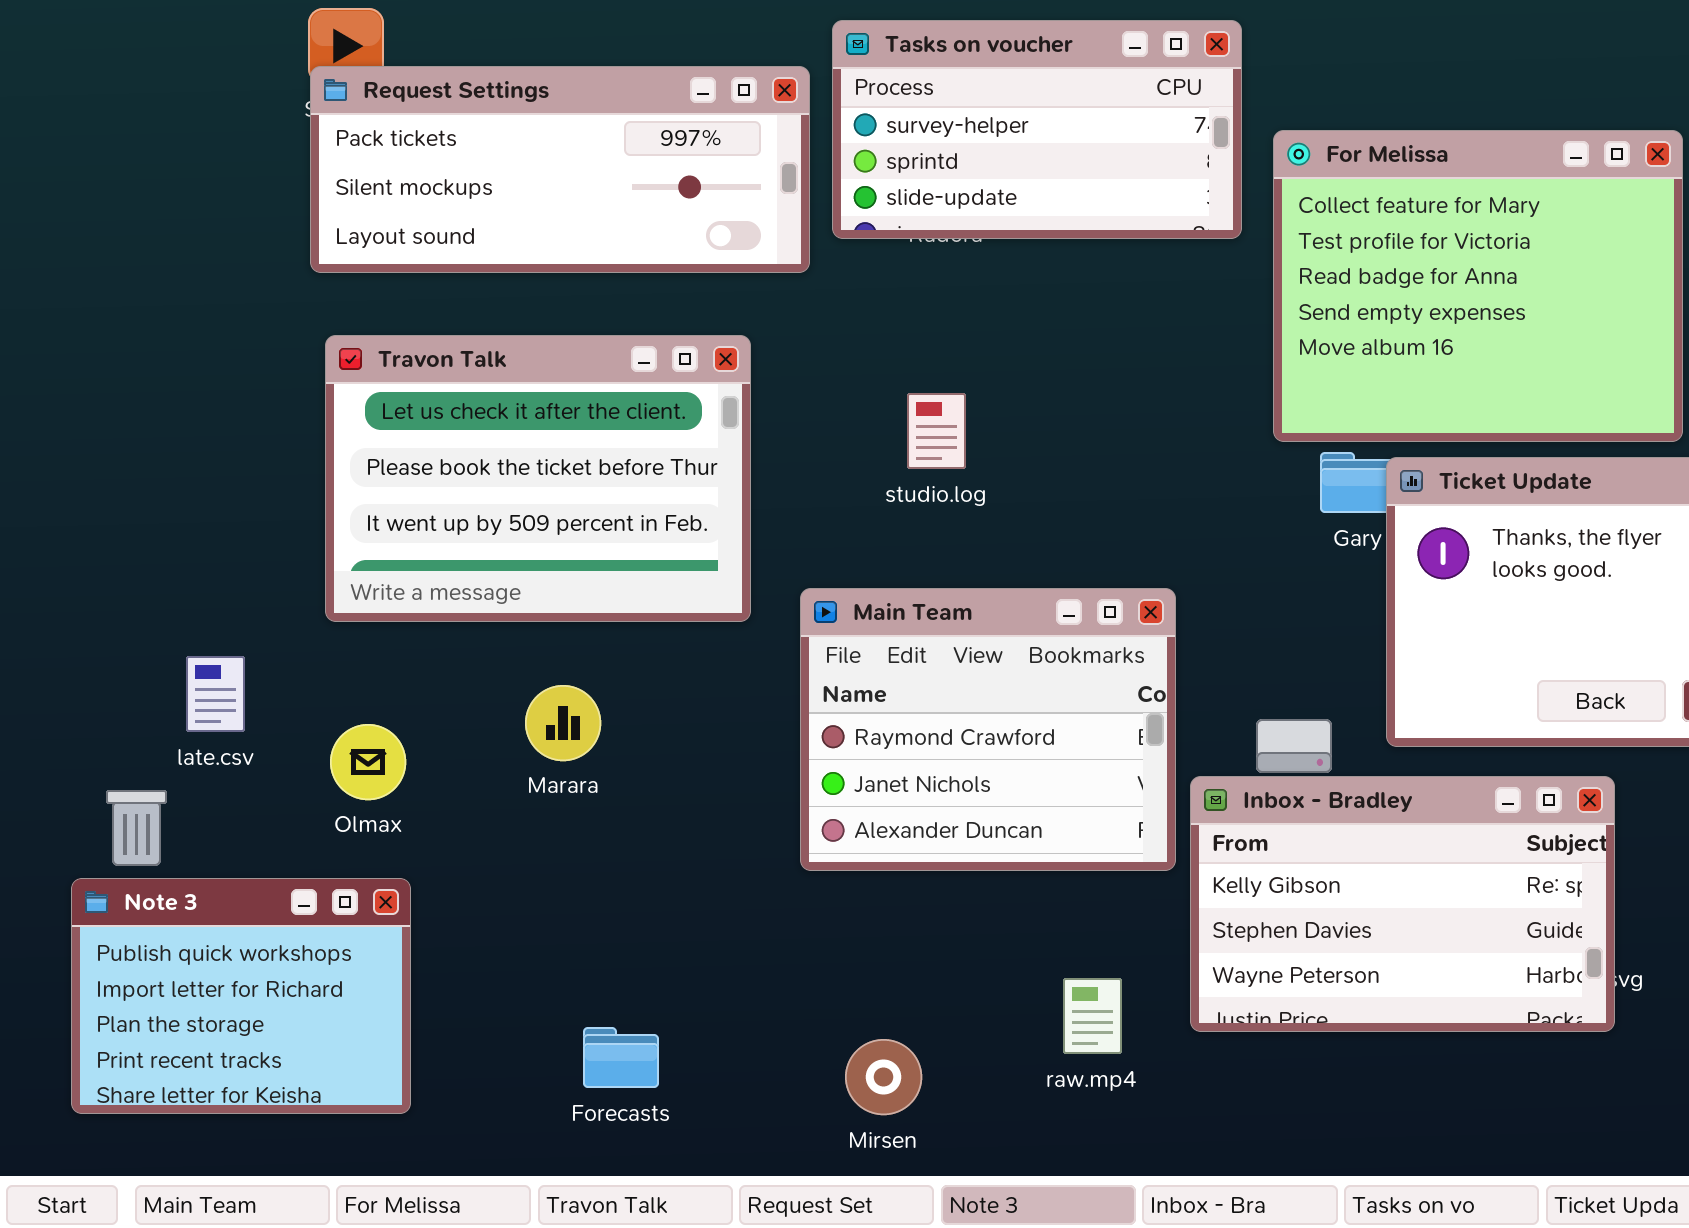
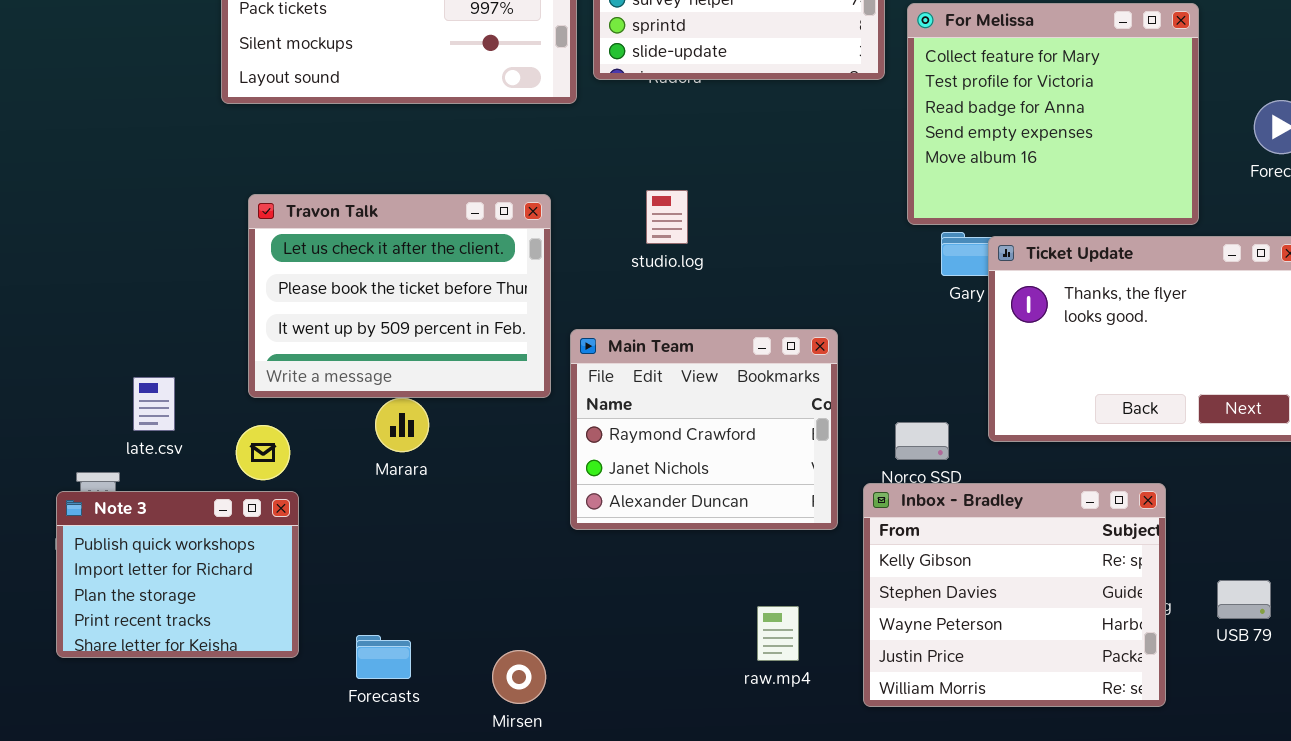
Travon Talk: [325,335,751,622] -> [248,194,551,398], moved
Inbox - Bradley: [1190,776,1615,1032] -> [863,483,1166,707], moved, resized
Note 3: [71,878,411,1114] -> [56,491,299,658], moved
Forecasts: [583,1027,659,1088] -> [356,635,411,679], moved
Mirsen: [845,1039,922,1115] -> [492,650,546,704], moved

